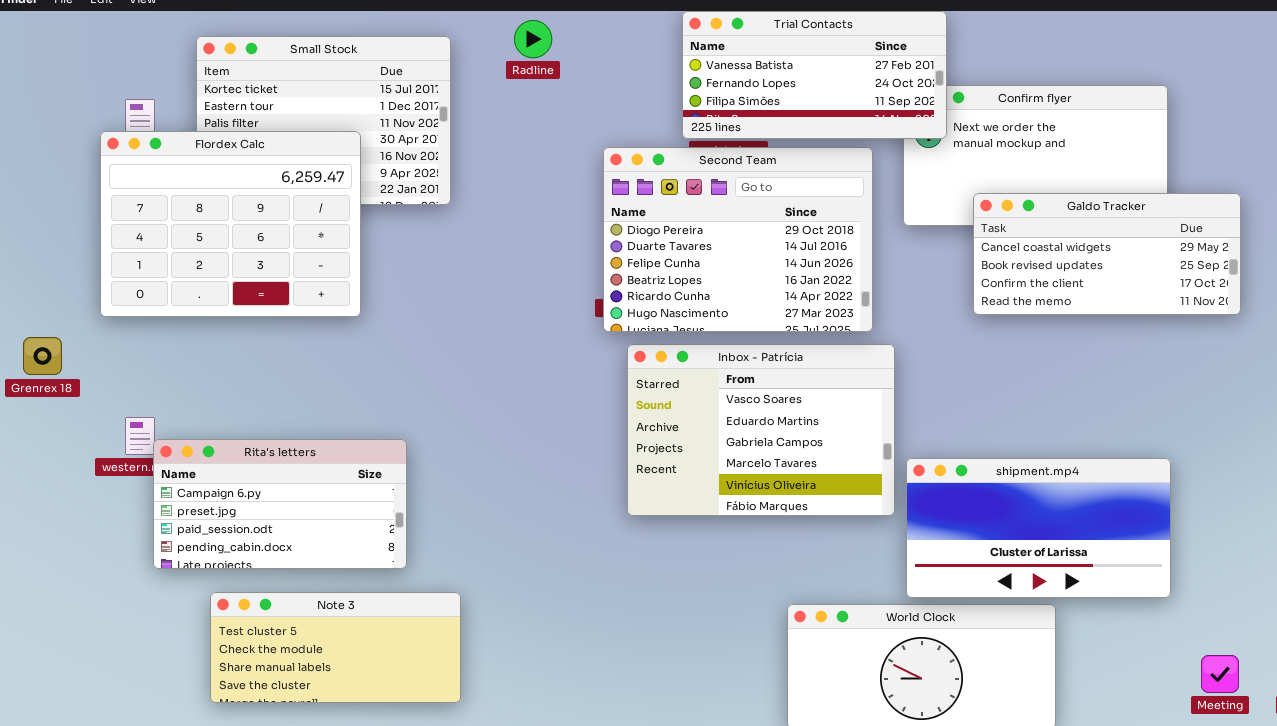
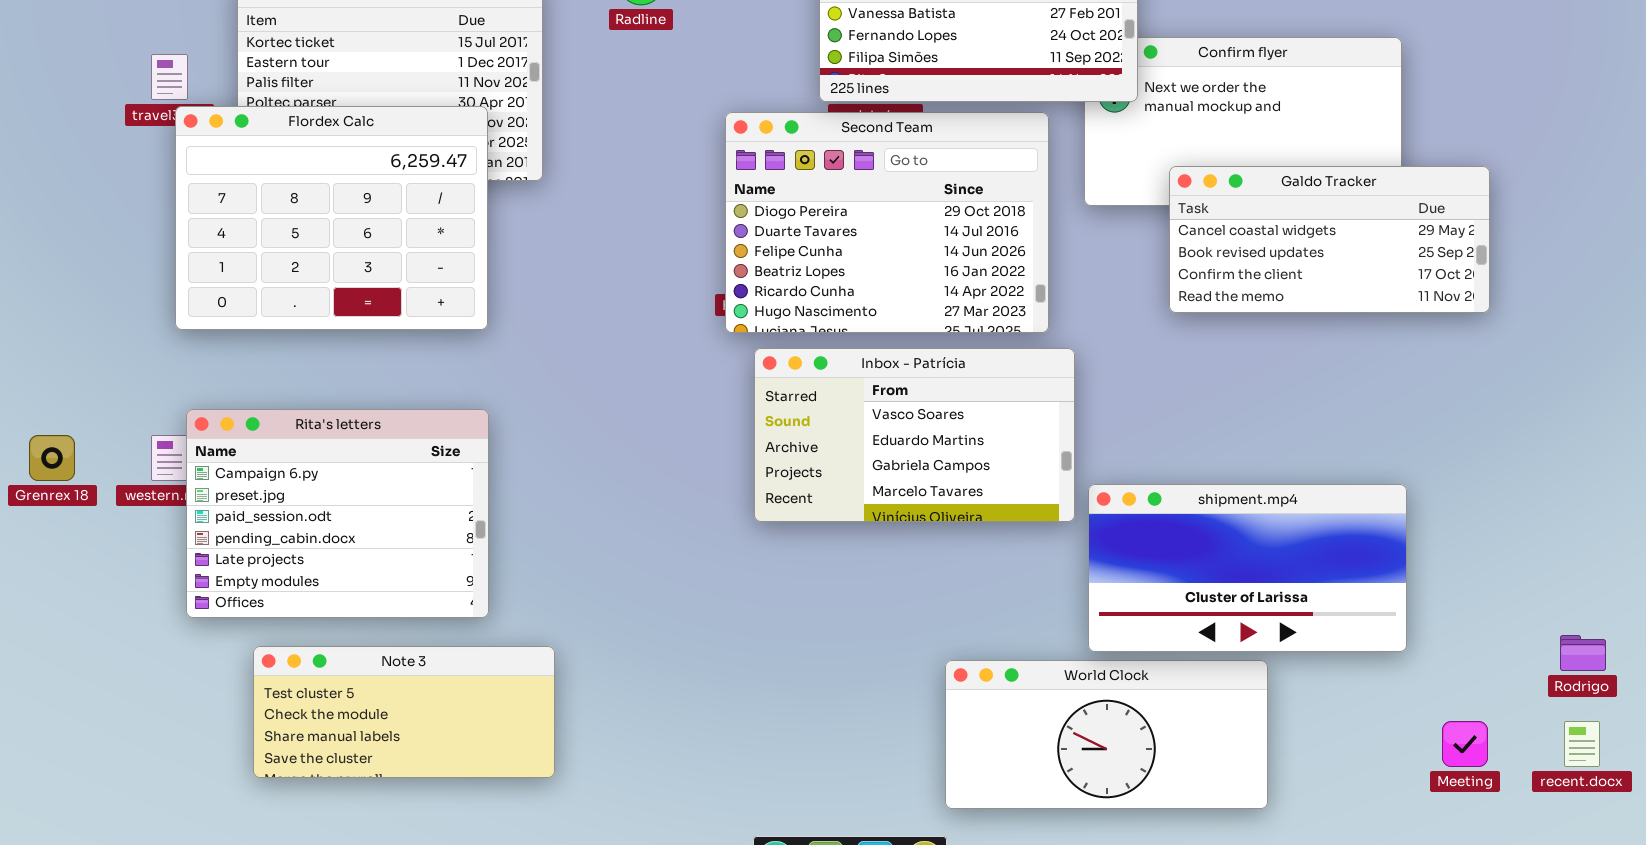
Flordex Calc: [100,131,361,317] -> [175,106,488,330], moved
Grenrex 18: [23,337,62,375] -> [29,435,75,481], moved
Inbox - Patrícia: [627,344,895,516] -> [754,348,1075,522], resized
Rita's letters: [153,439,407,569] -> [186,409,489,618], resized

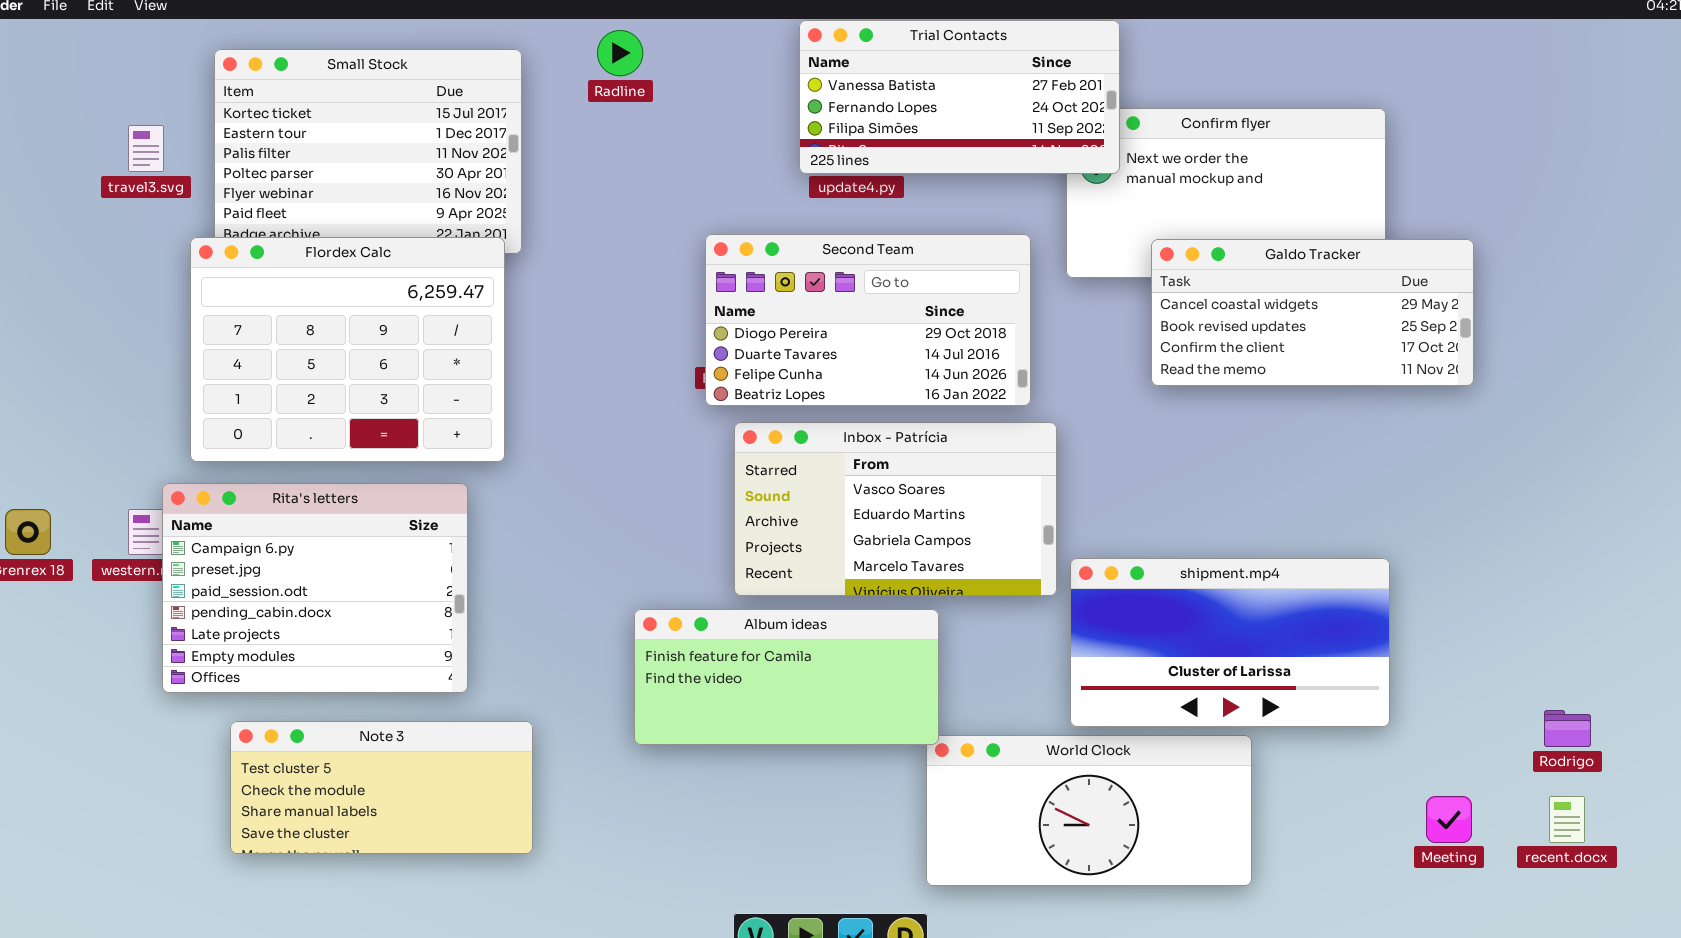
Flordex Calc: [175,106,488,330] -> [190,237,505,462], moved
Second Team: [725,112,1049,333] -> [705,234,1031,406], resized
Album ideas: none -> [634,609,939,745], opened

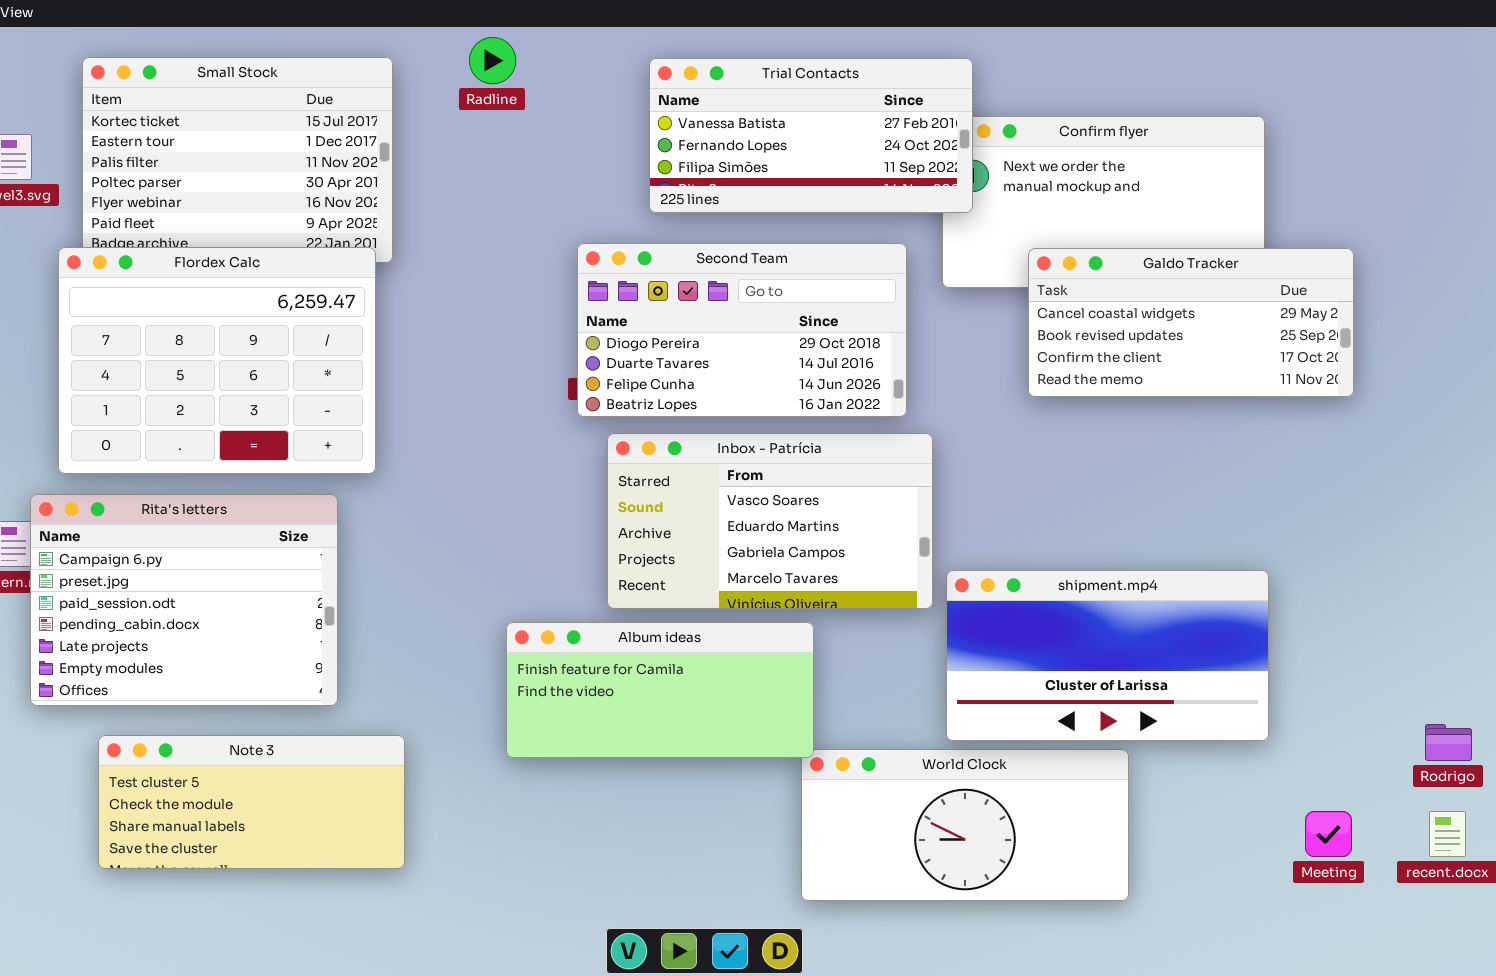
Trial Contacts: [799,20,1120,174] -> [649,58,973,213], moved

